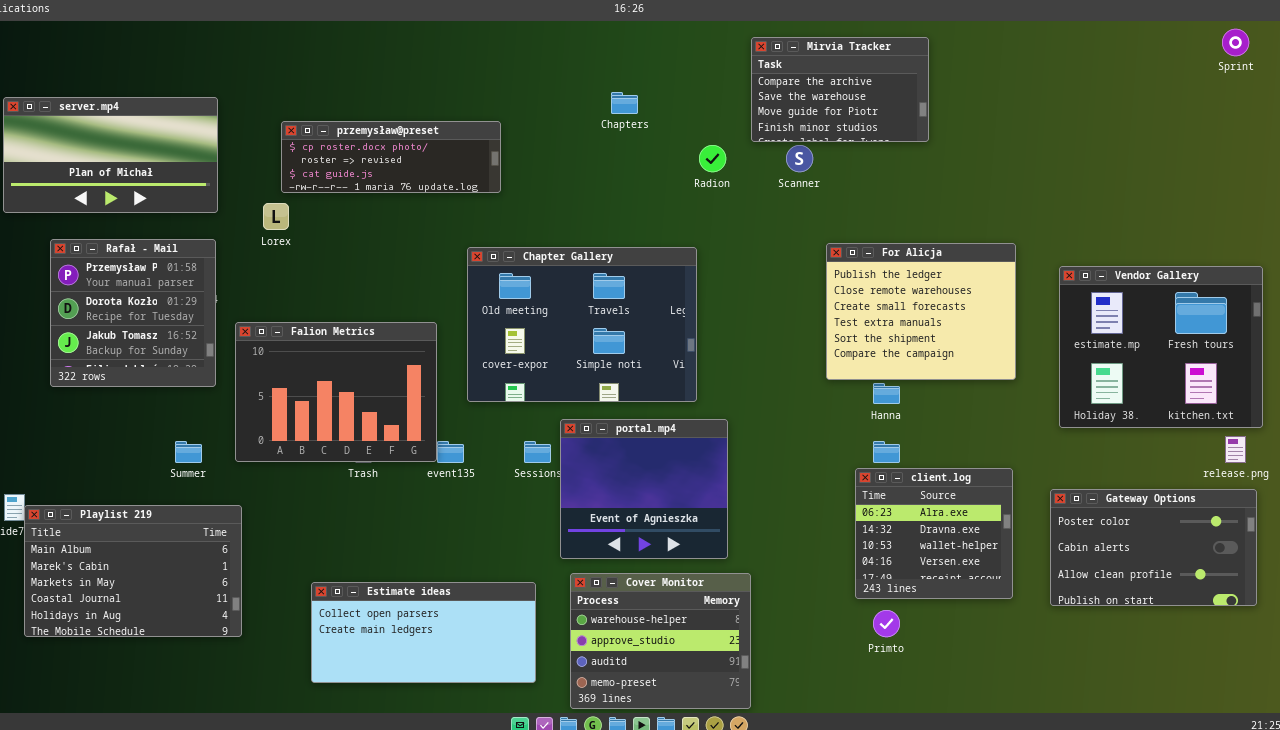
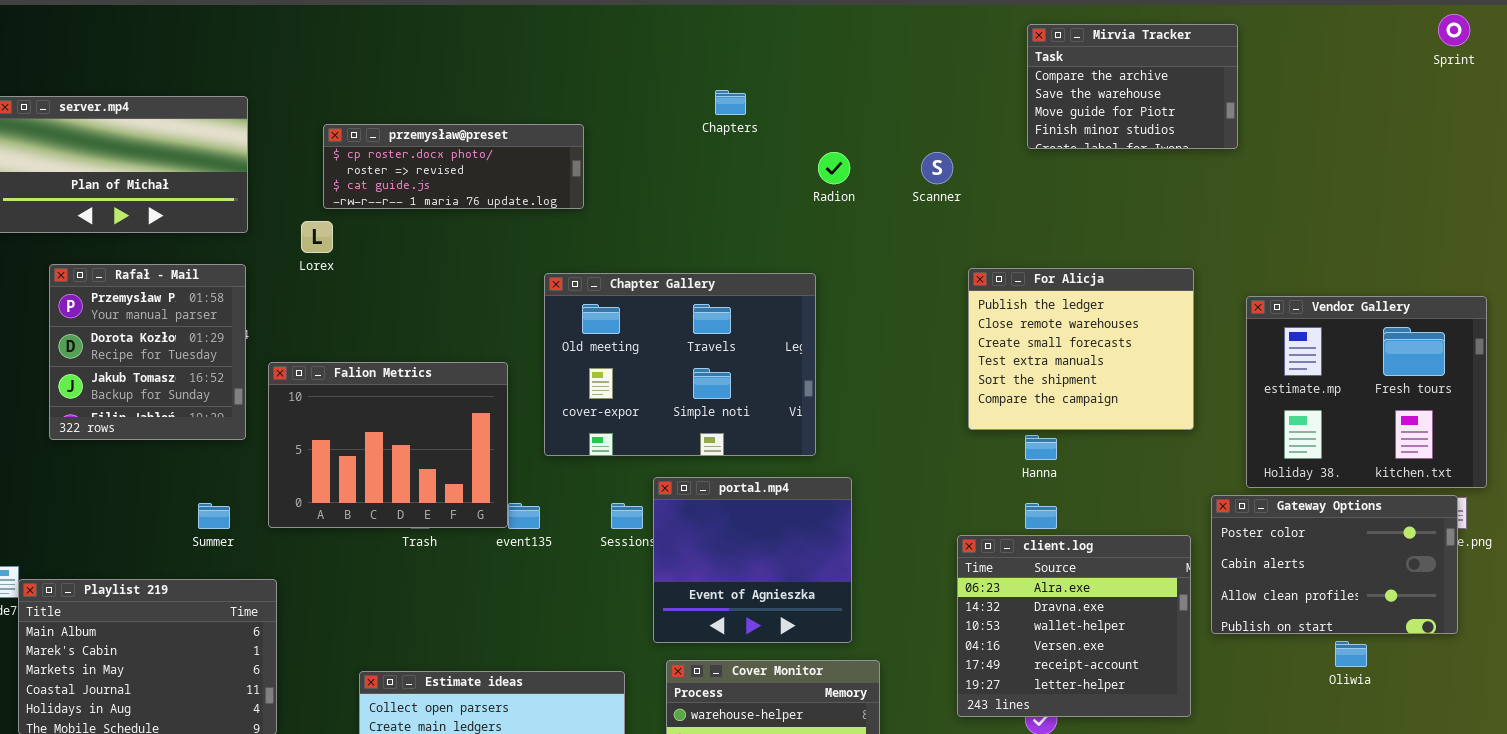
Mirvia Tracker: [751,37,929,142] -> [1027,24,1238,149], moved
client.log: [855,468,1013,599] -> [957,535,1191,717], resized
Gateway Options: [1050,489,1257,606] -> [1211,495,1458,634], moved

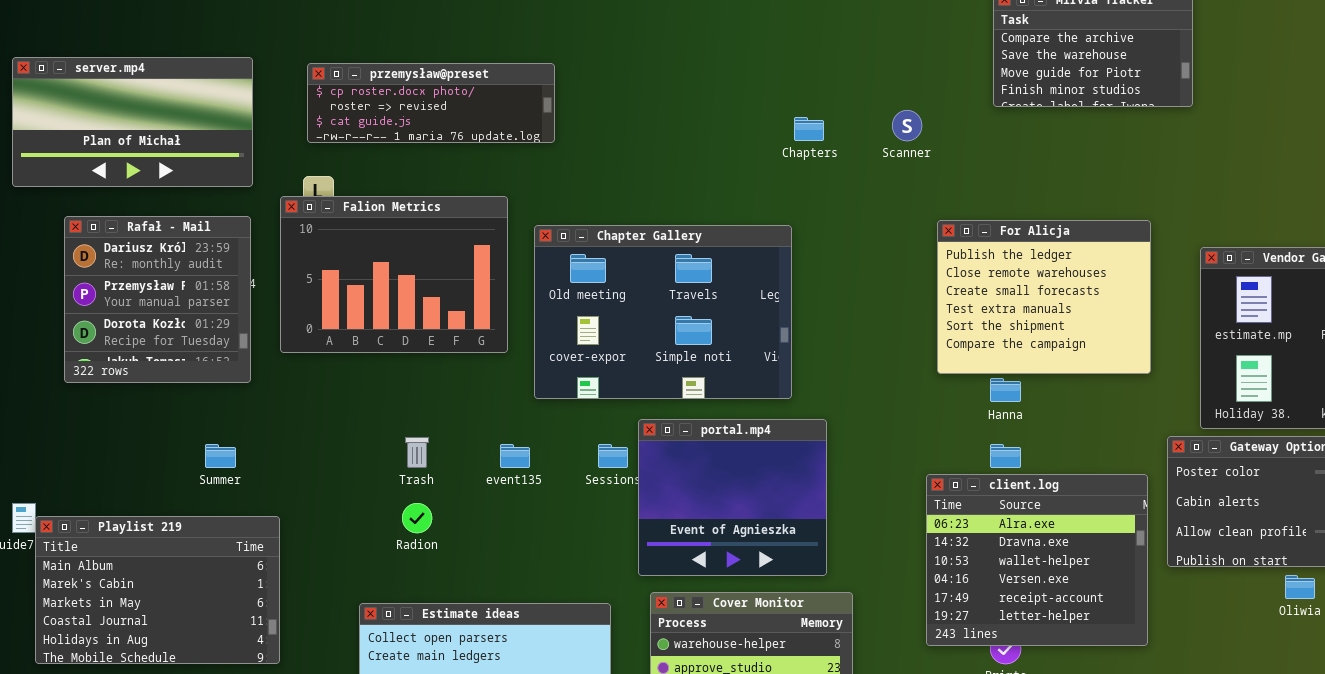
Chapters: [715,90,746,115] -> [794,117,824,141], moved
przemysław@preset: [323,124,584,209] -> [307,63,555,143], moved
Radion: [818,152,850,184] -> [402,503,432,533], moved
Rafał - Mail: [49,264,246,440] -> [64,216,251,383], scrolled up 1 row
Falion Metrics: [268,362,508,528] -> [280,196,508,353], moved

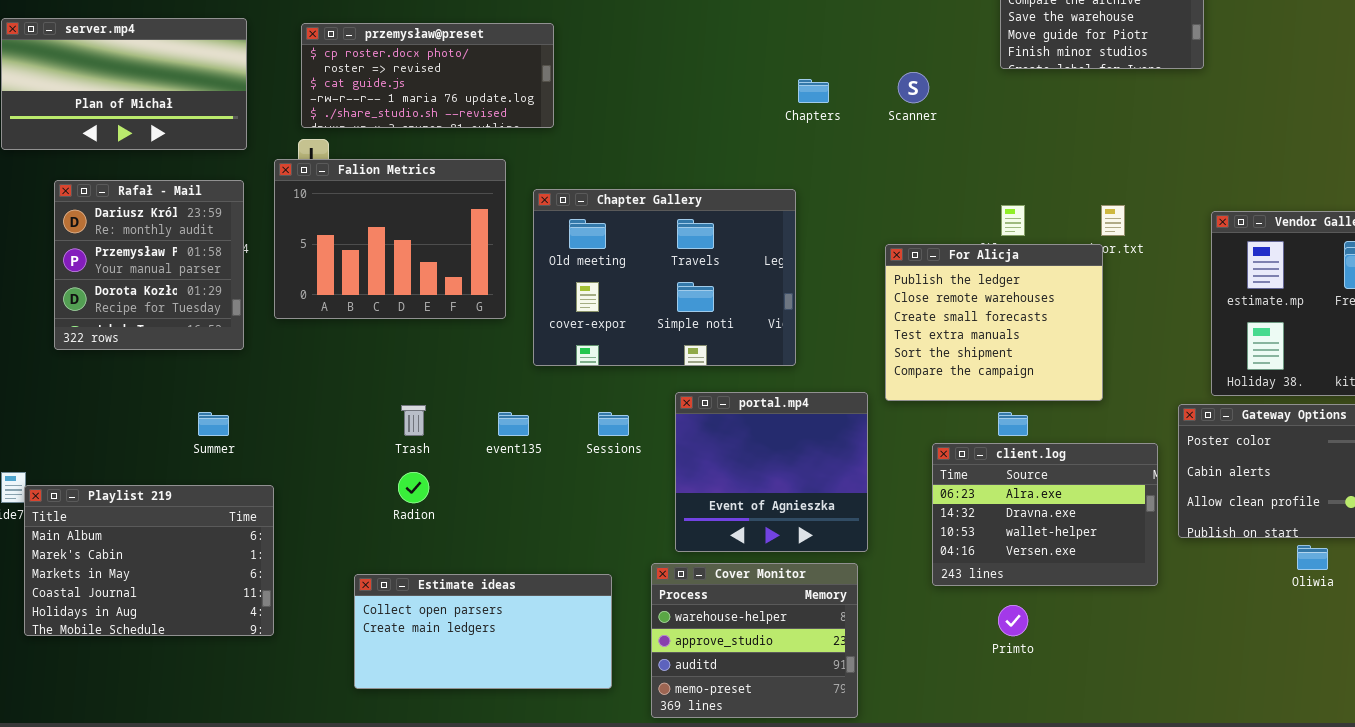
przemysław@preset: [307,63,555,143] -> [301,23,554,128], resized
For Alicja: [937,220,1151,374] -> [885,244,1103,401], moved
portal.mp4: [638,419,827,576] -> [675,392,868,552], moved
client.log: [926,474,1148,646] -> [932,443,1158,586], resized

